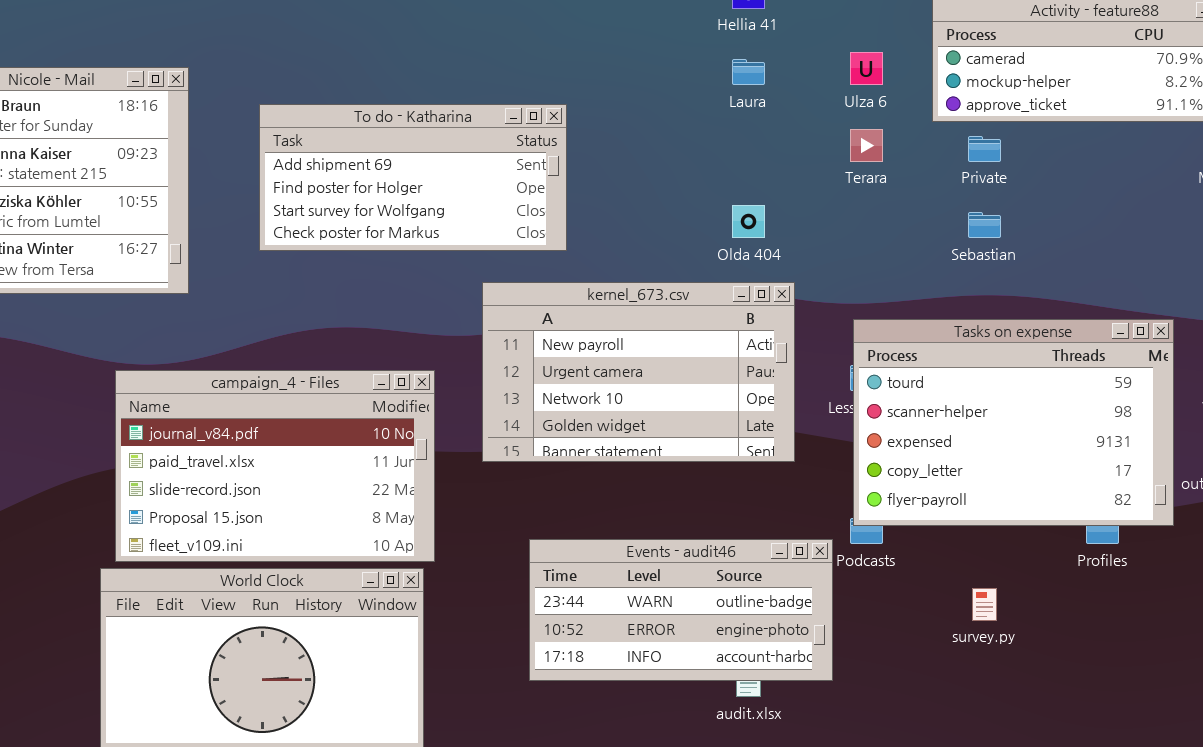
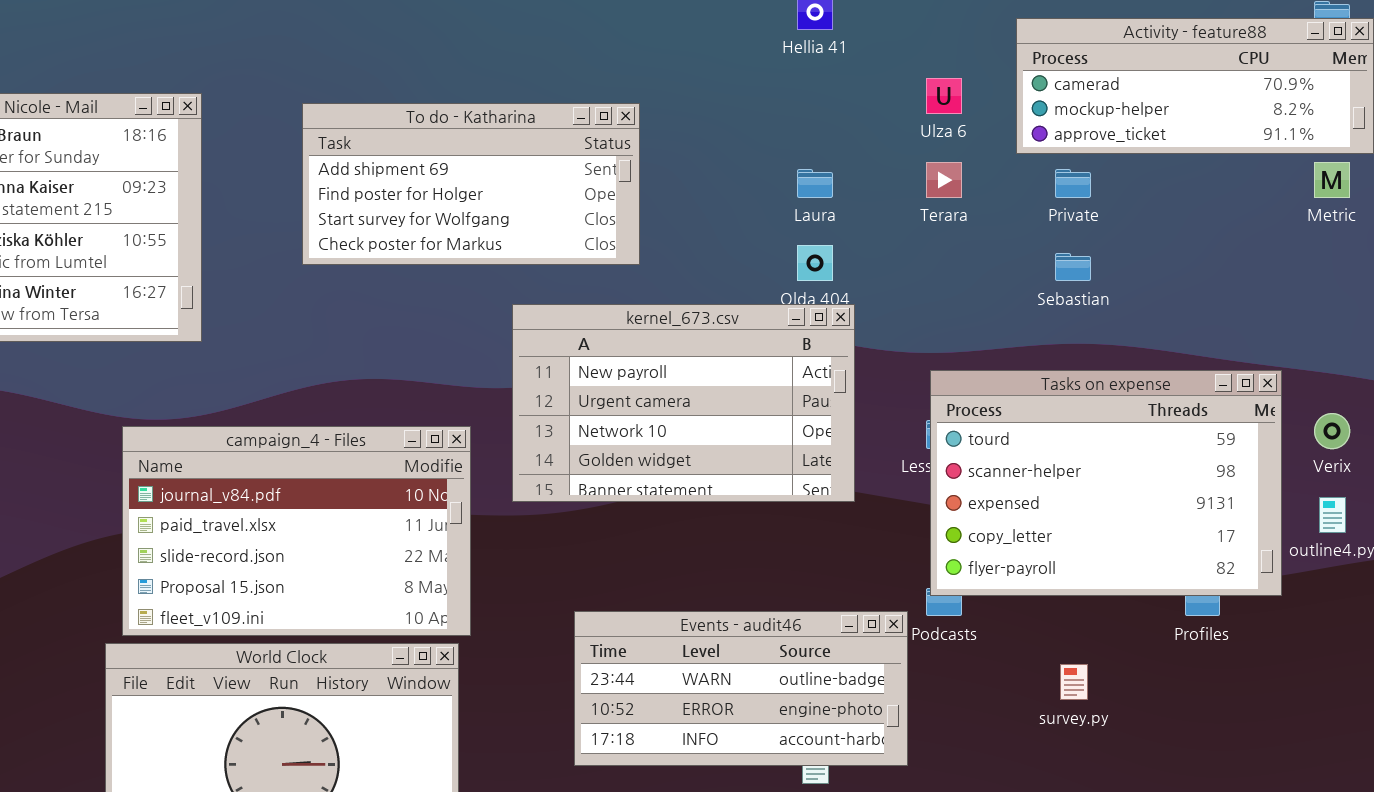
Laura: [732,59,765,85] -> [797,169,833,198], moved
To do - Katharina: [259,104,567,251] -> [302,103,640,265], moved
kernel_673.csv: [482,282,795,462] -> [512,304,855,502], moved

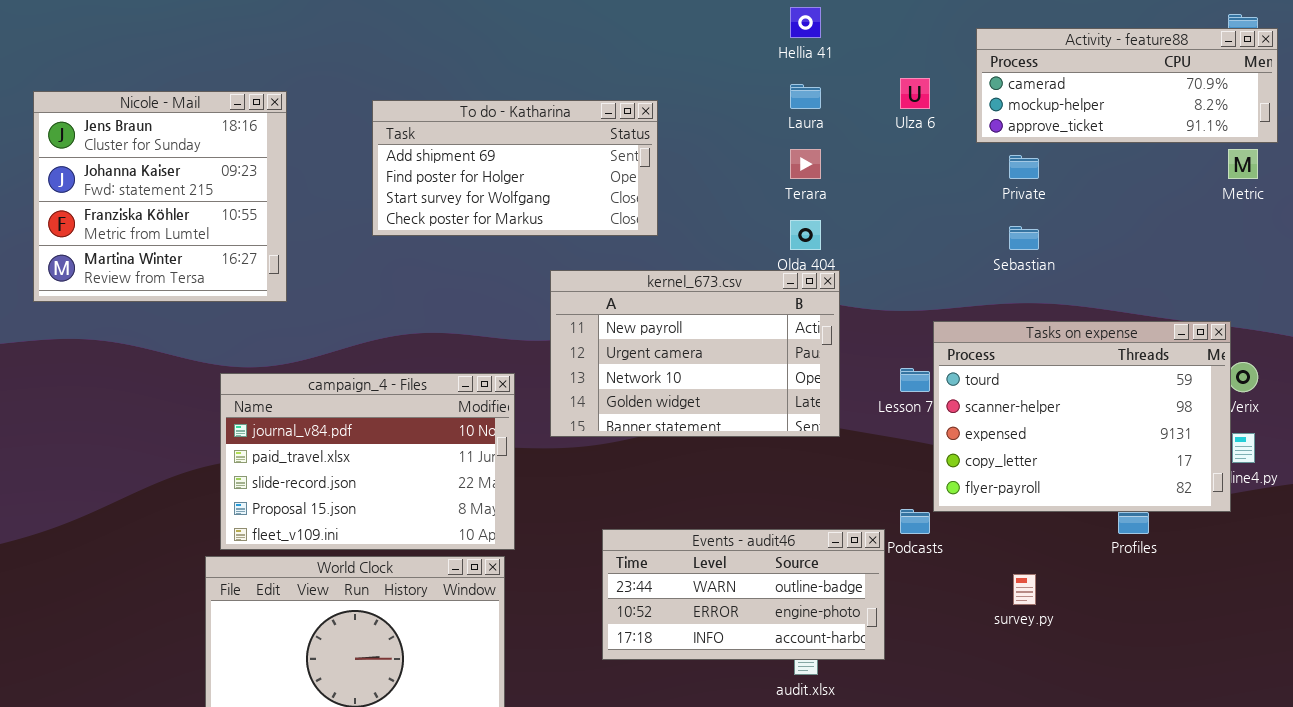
Terara: [926,162,962,198] -> [790,149,821,179], moved
Laura: [797,169,833,198] -> [790,84,821,109], moved
Tasks on expense: [930,370,1282,596] -> [933,321,1231,512], moved

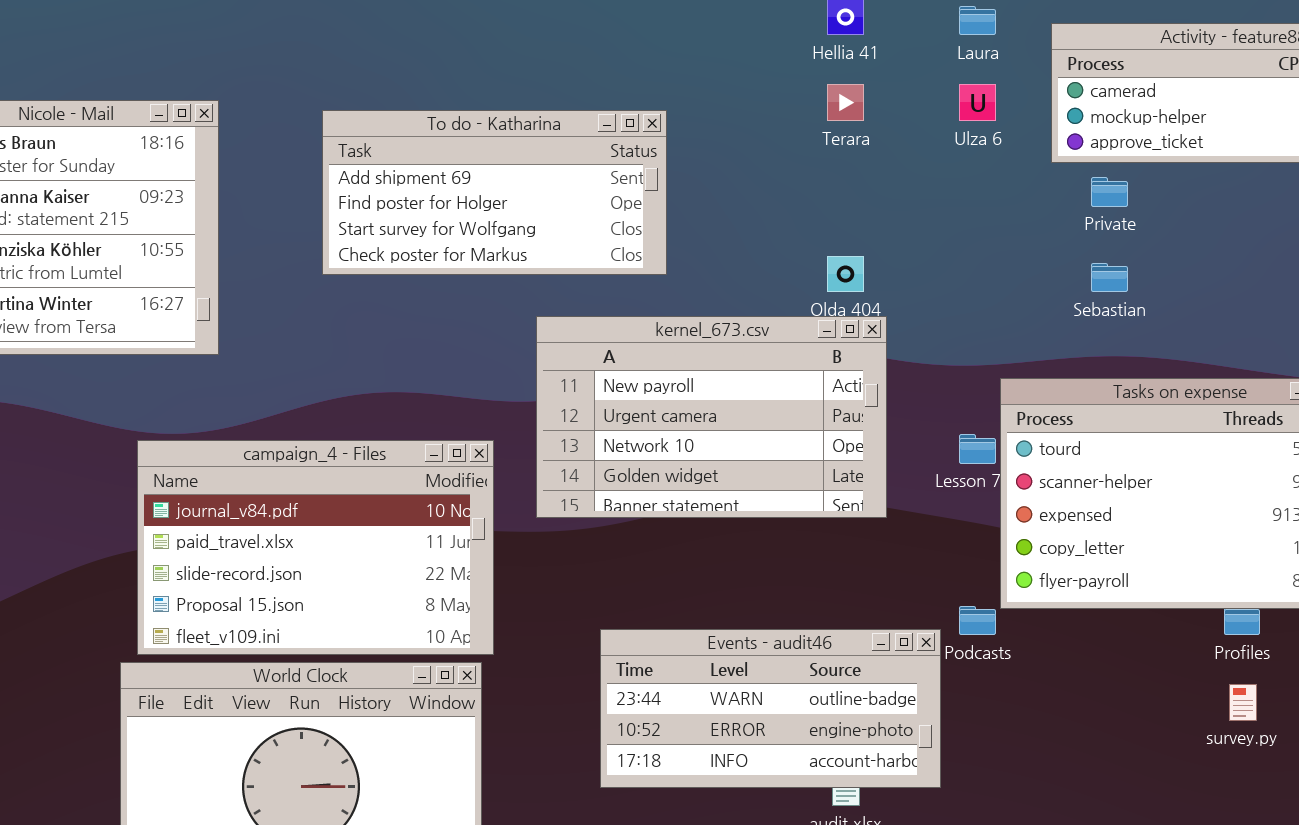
Laura: [790,84,821,109] -> [959,6,996,35], moved
Terara: [790,149,821,179] -> [827,84,864,121], moved
survey.py: [1013,574,1036,605] -> [1229,684,1257,721], moved

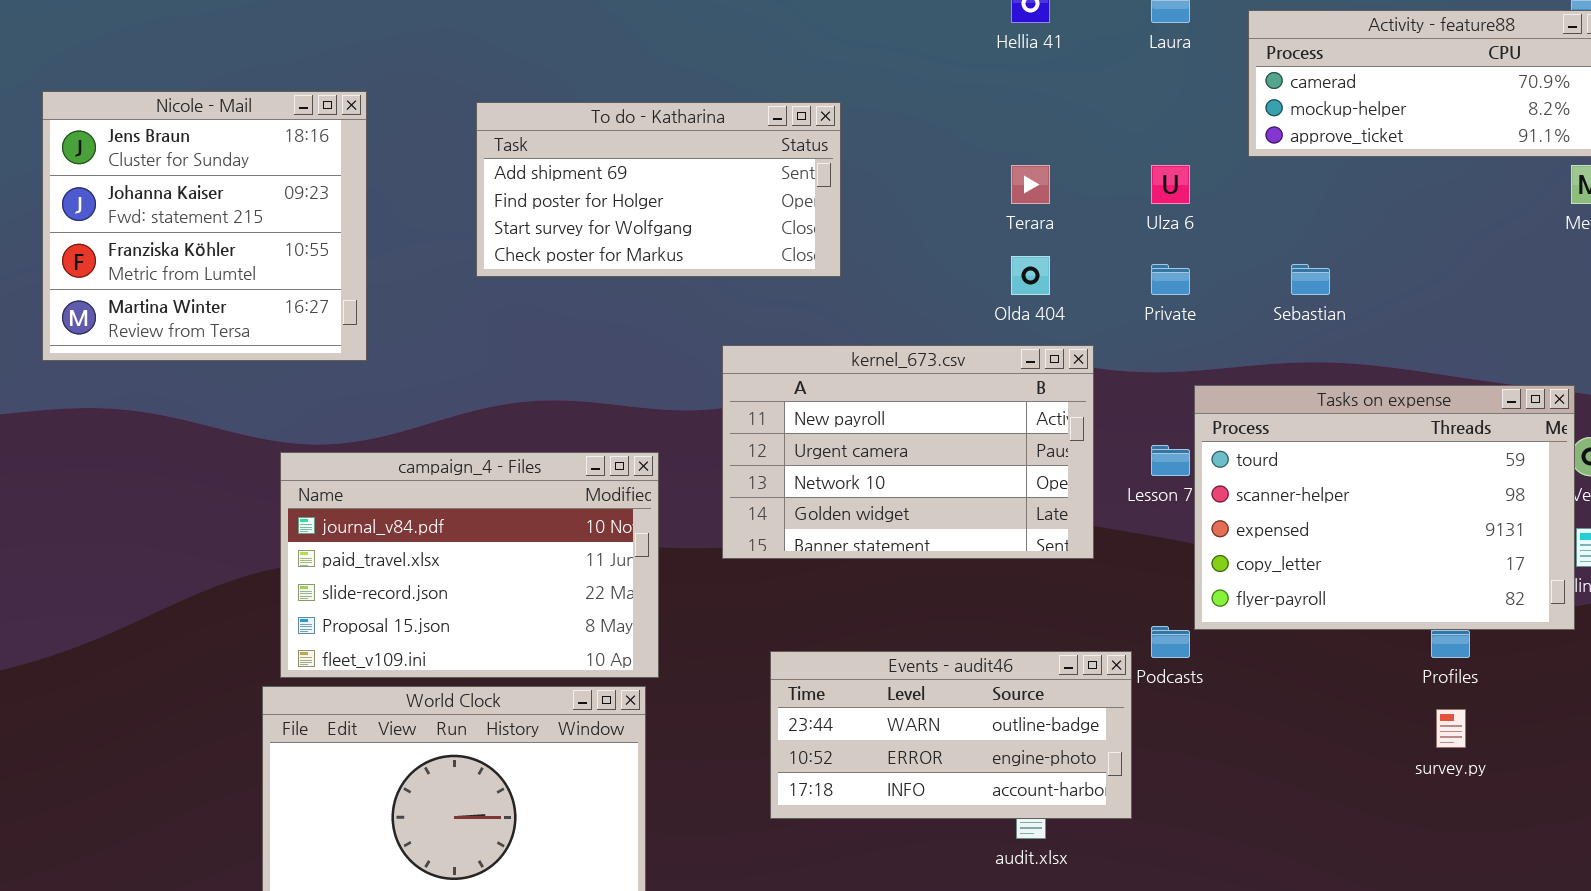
Terara: [827,84,864,121] -> [1011,165,1050,204], moved
Ulza 6: [959,84,996,121] -> [1151,165,1190,204], moved
Private: [1091,177,1128,207] -> [1151,264,1190,295], moved
kernel_673.csv: [536,316,887,518] -> [722,345,1094,559], moved

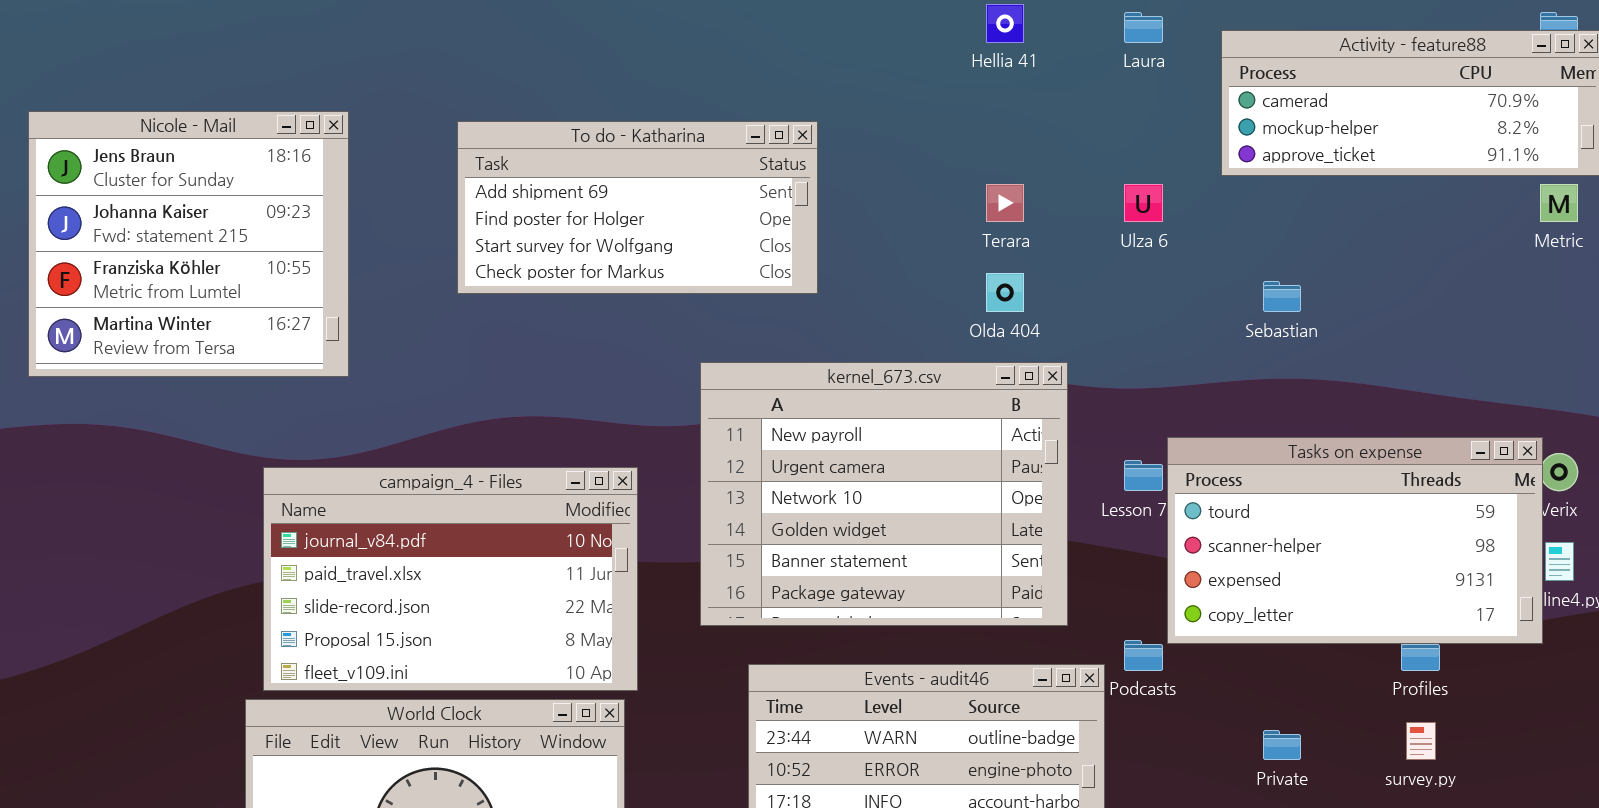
Private: [1151,264,1190,295] -> [1263,730,1301,760], moved
kernel_673.csv: [722,345,1094,559] -> [700,362,1068,626], resized
Tasks on expense: [1194,385,1575,630] -> [1167,437,1543,644], resized

